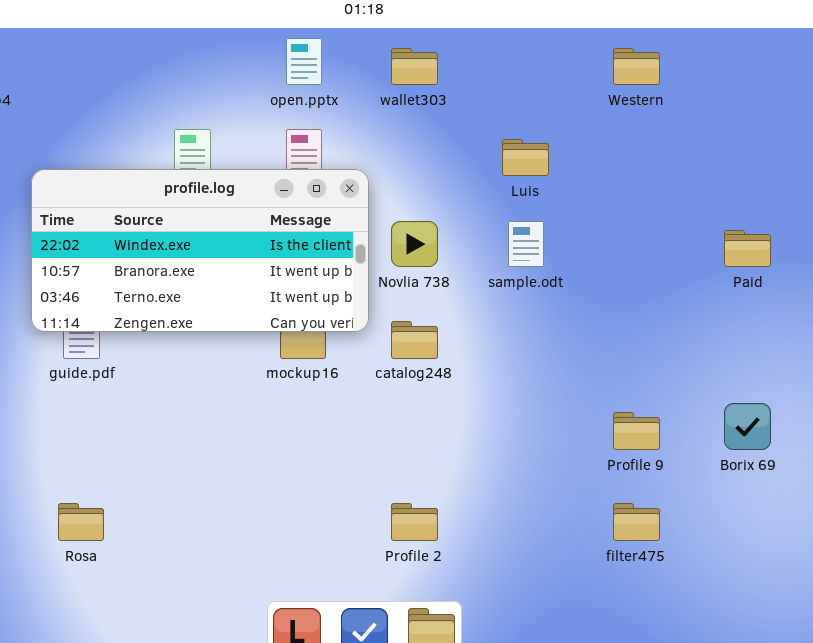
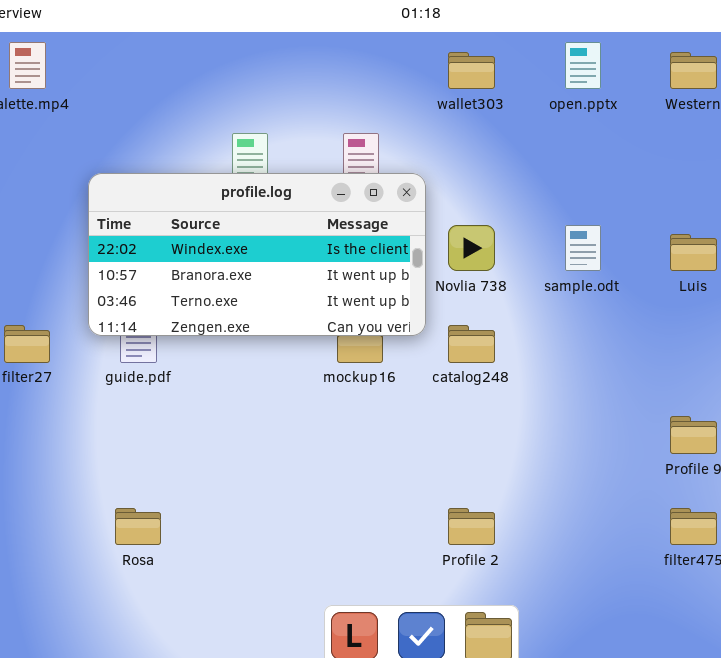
open.pptx: [286,38,322,85] -> [565,42,601,89], moved
Luis: [502,139,549,176] -> [670,234,717,271], moved

